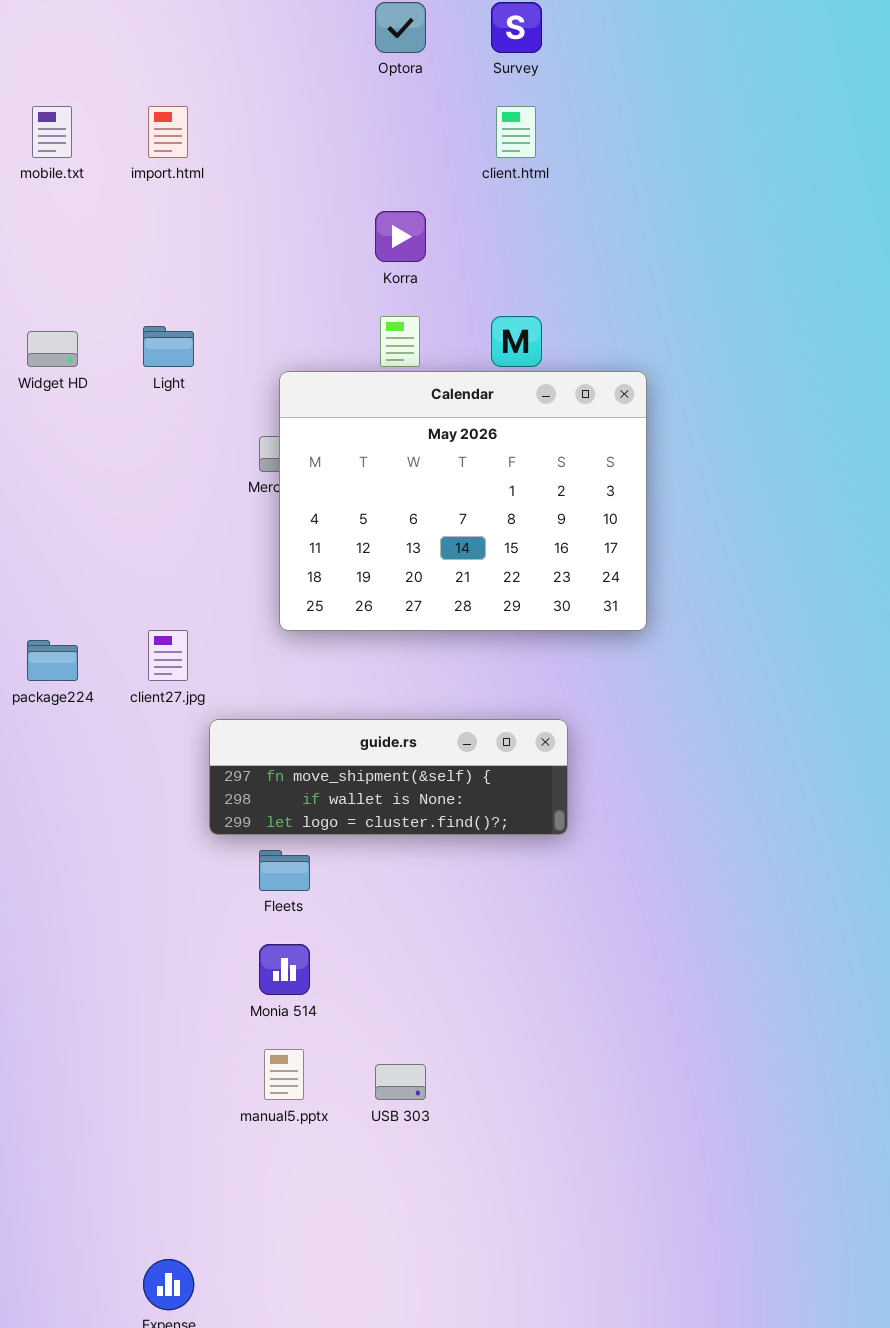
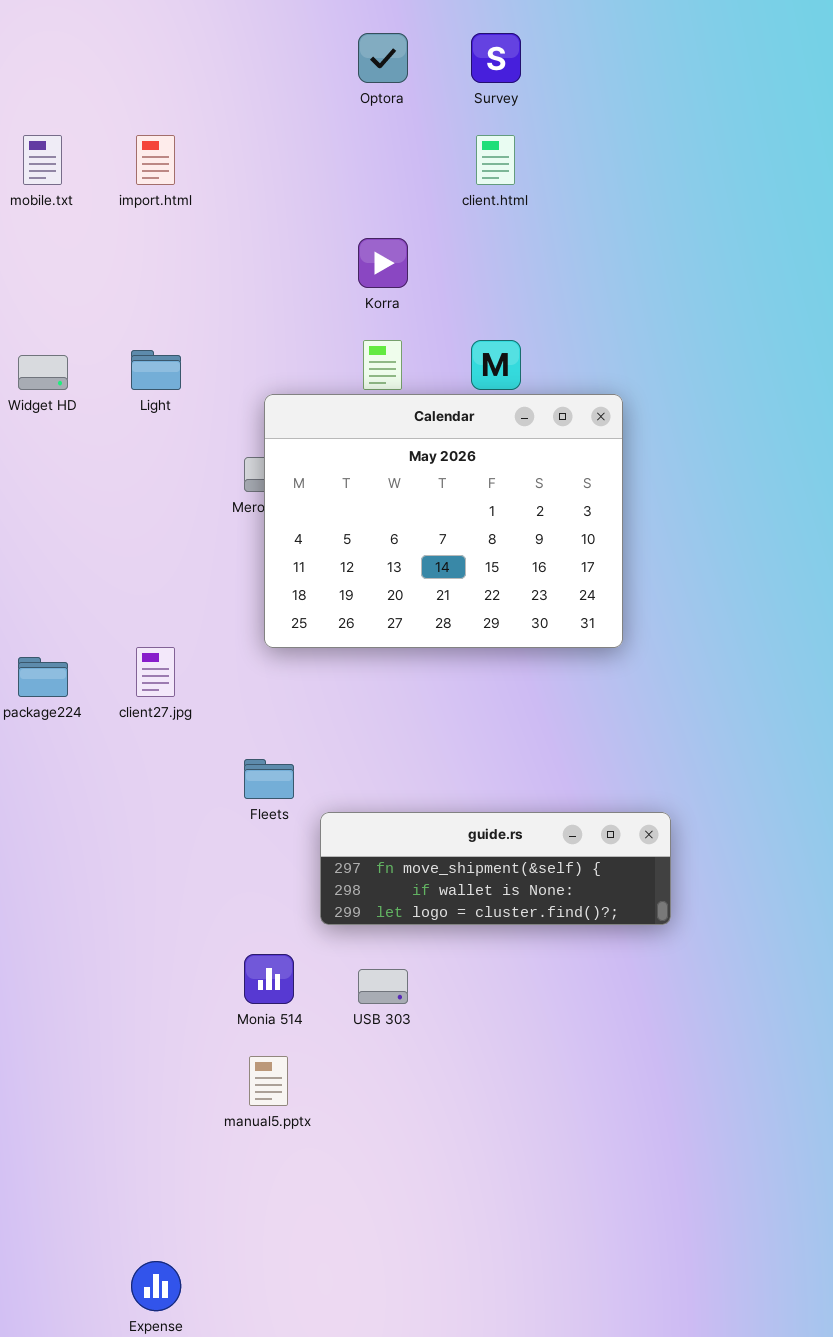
guide.rs: [209,719,568,835] -> [320,812,671,925], moved
Fleets: [259,850,310,891] -> [244,759,294,799], moved
USB 303: [375,1064,426,1100] -> [358,969,408,1004], moved

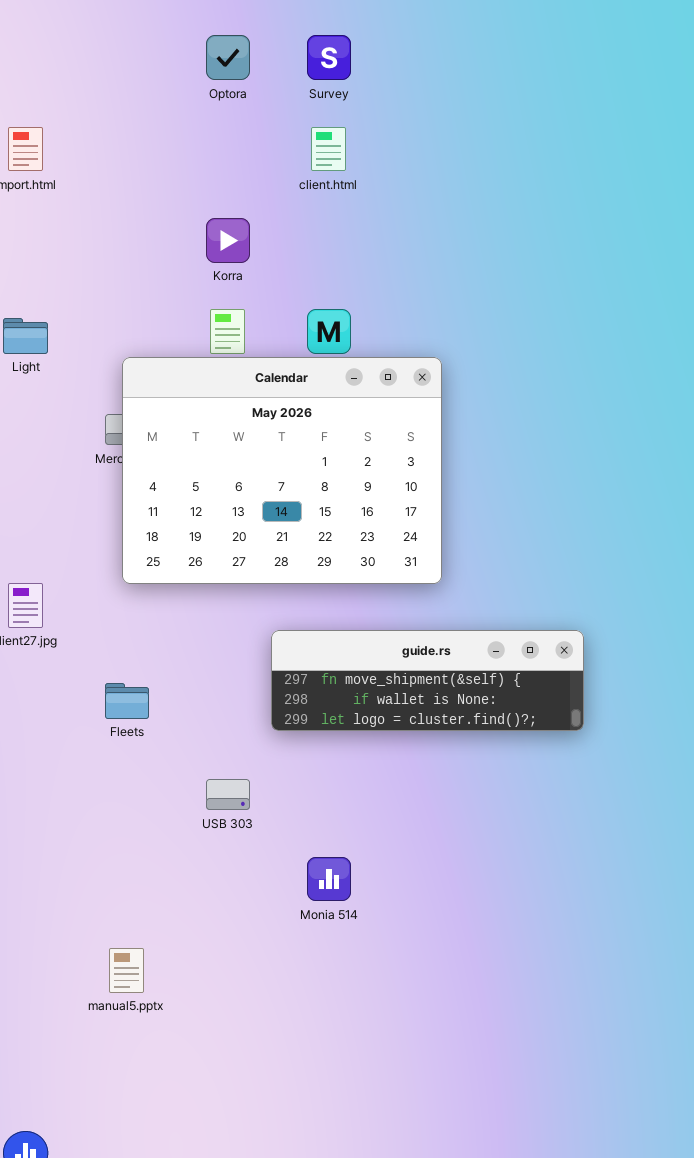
guide.rs: [320,812,671,925] -> [271,630,584,731], moved
Monia 514: [244,954,294,1004] -> [307,857,351,901], moved
USB 303: [358,969,408,1004] -> [206,779,250,810], moved

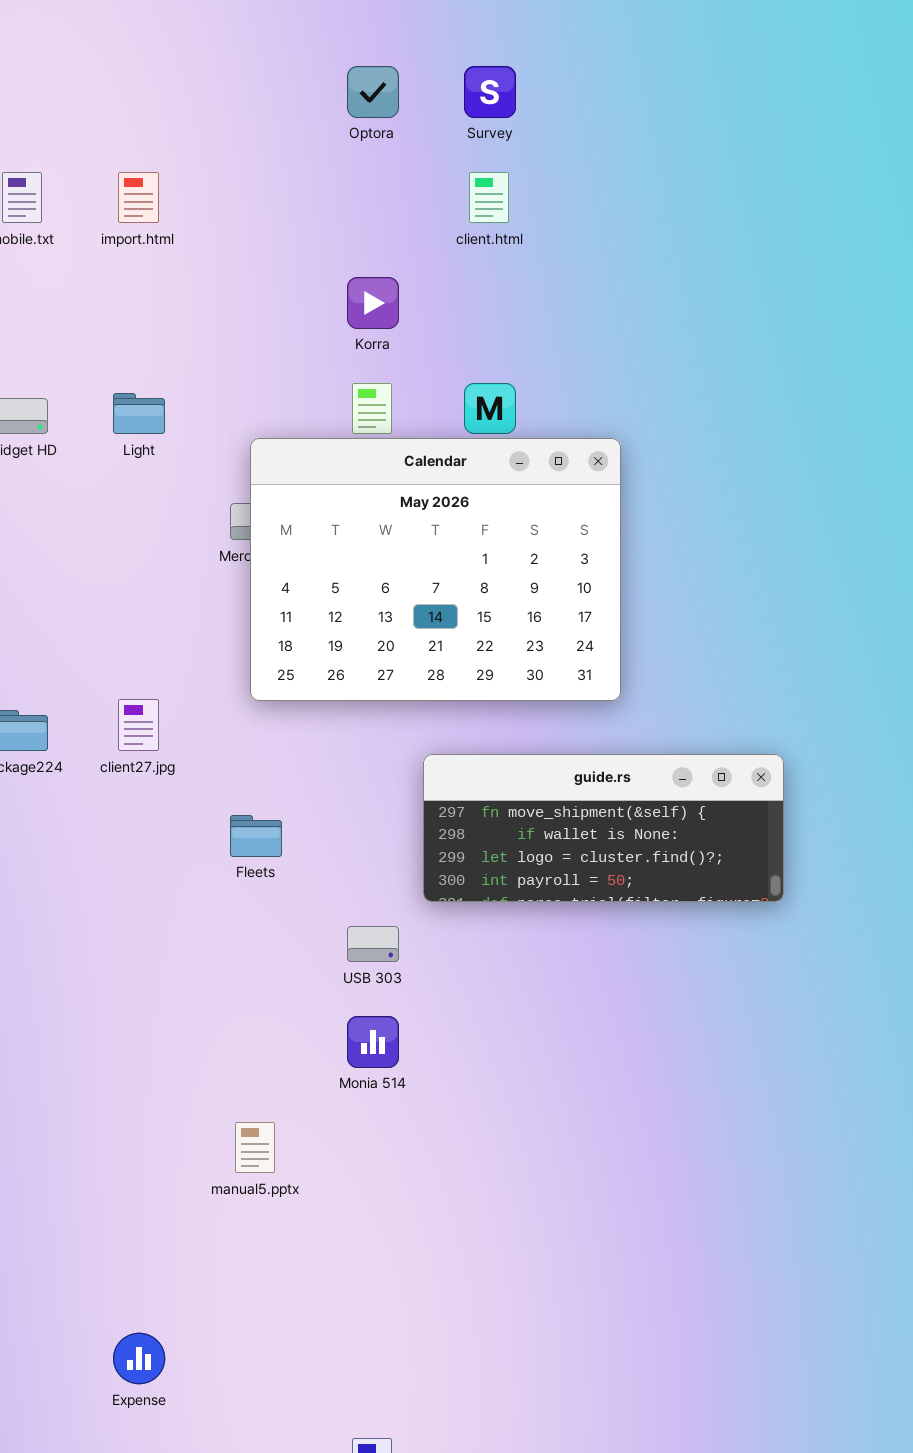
guide.rs: [271,630,584,731] -> [423,754,784,902], resized
Monia 514: [307,857,351,901] -> [347,1016,399,1068], moved

